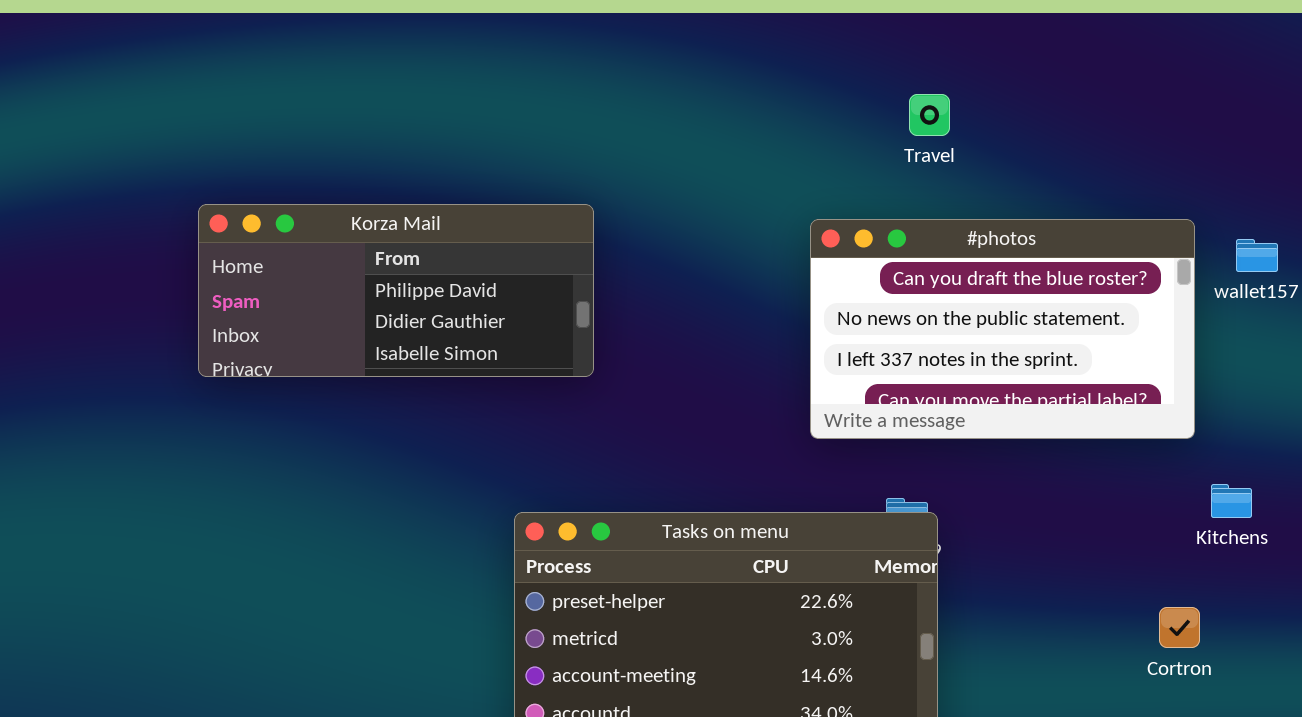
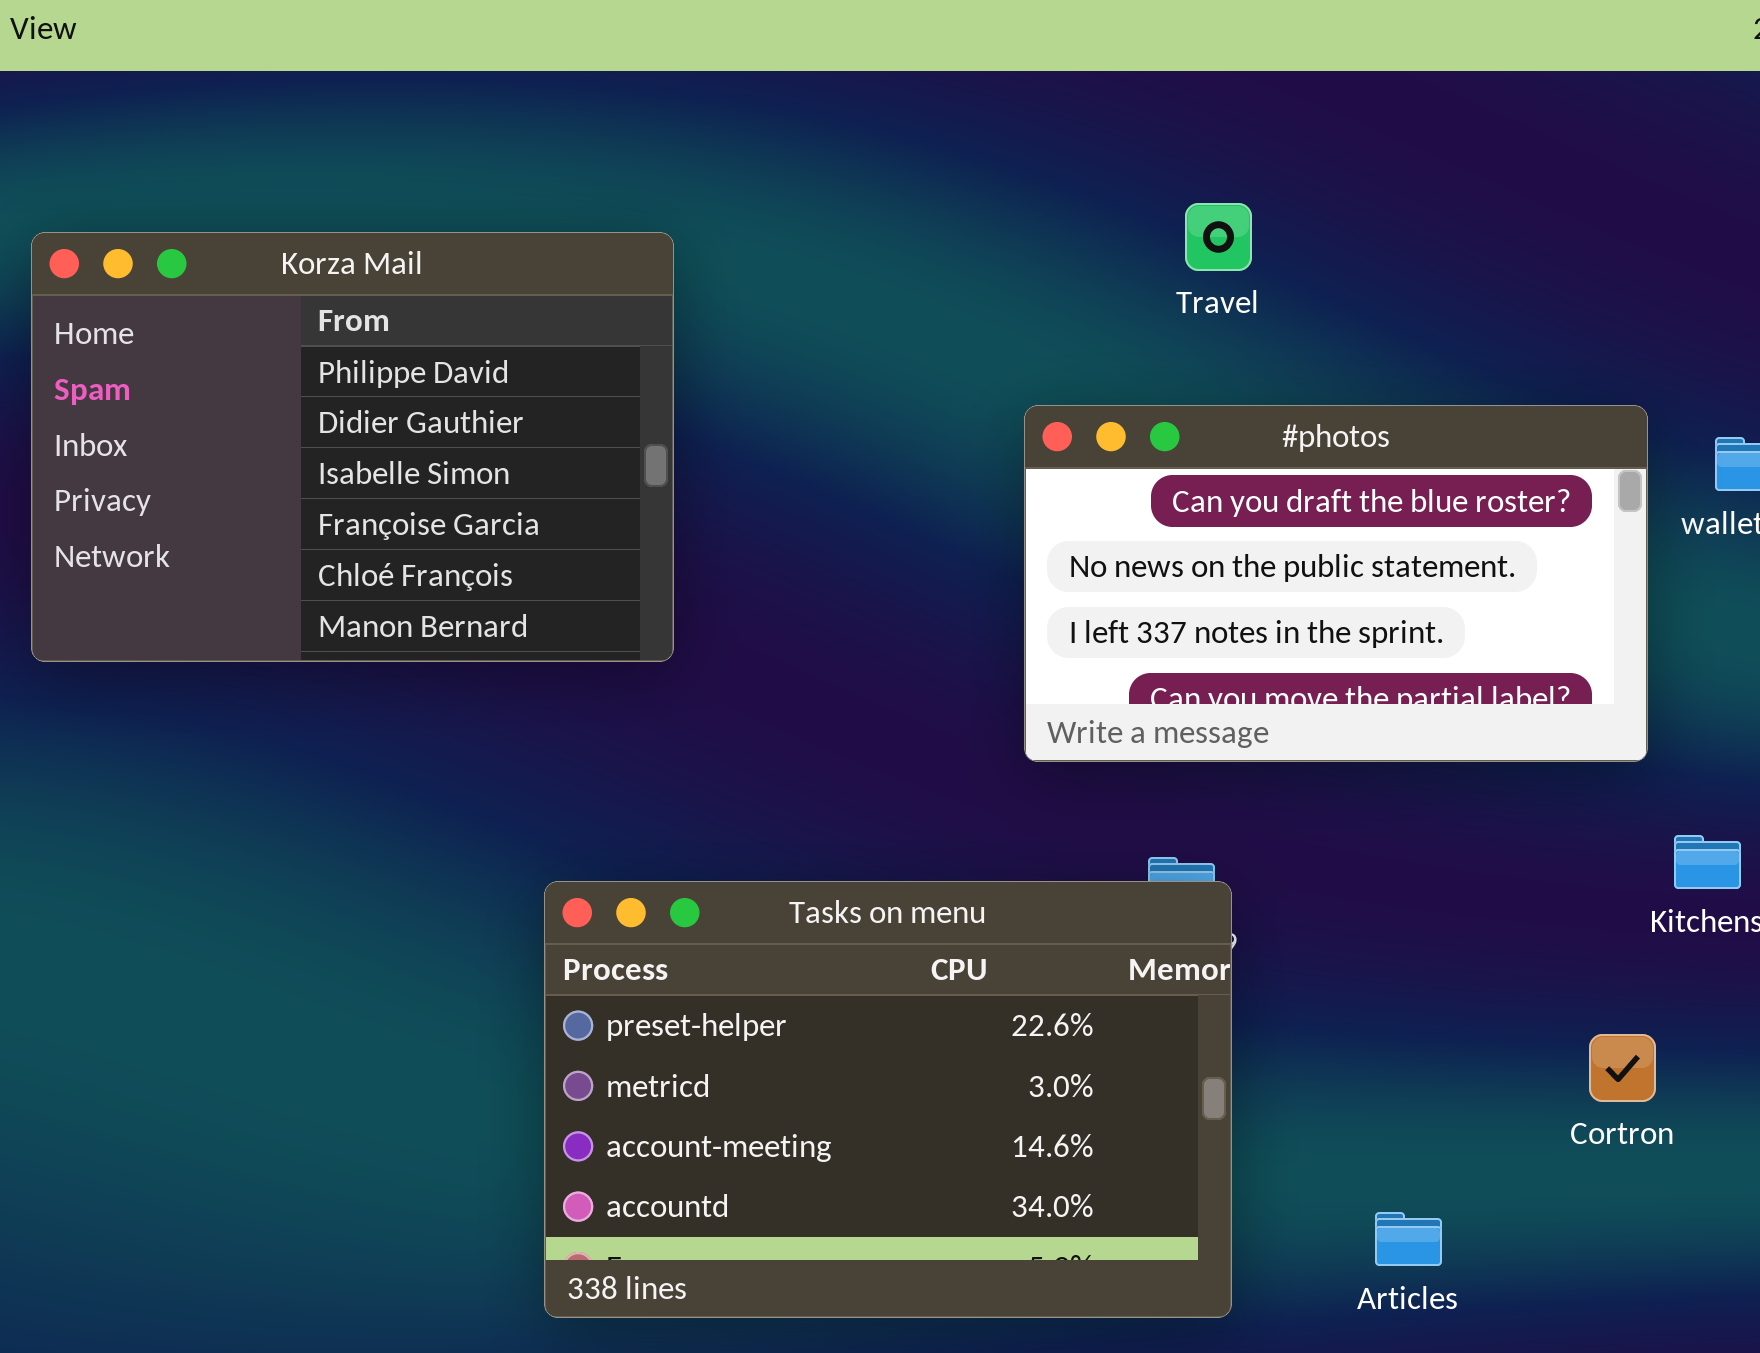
Korza Mail: [198,204,594,377] -> [31,232,674,662], resized

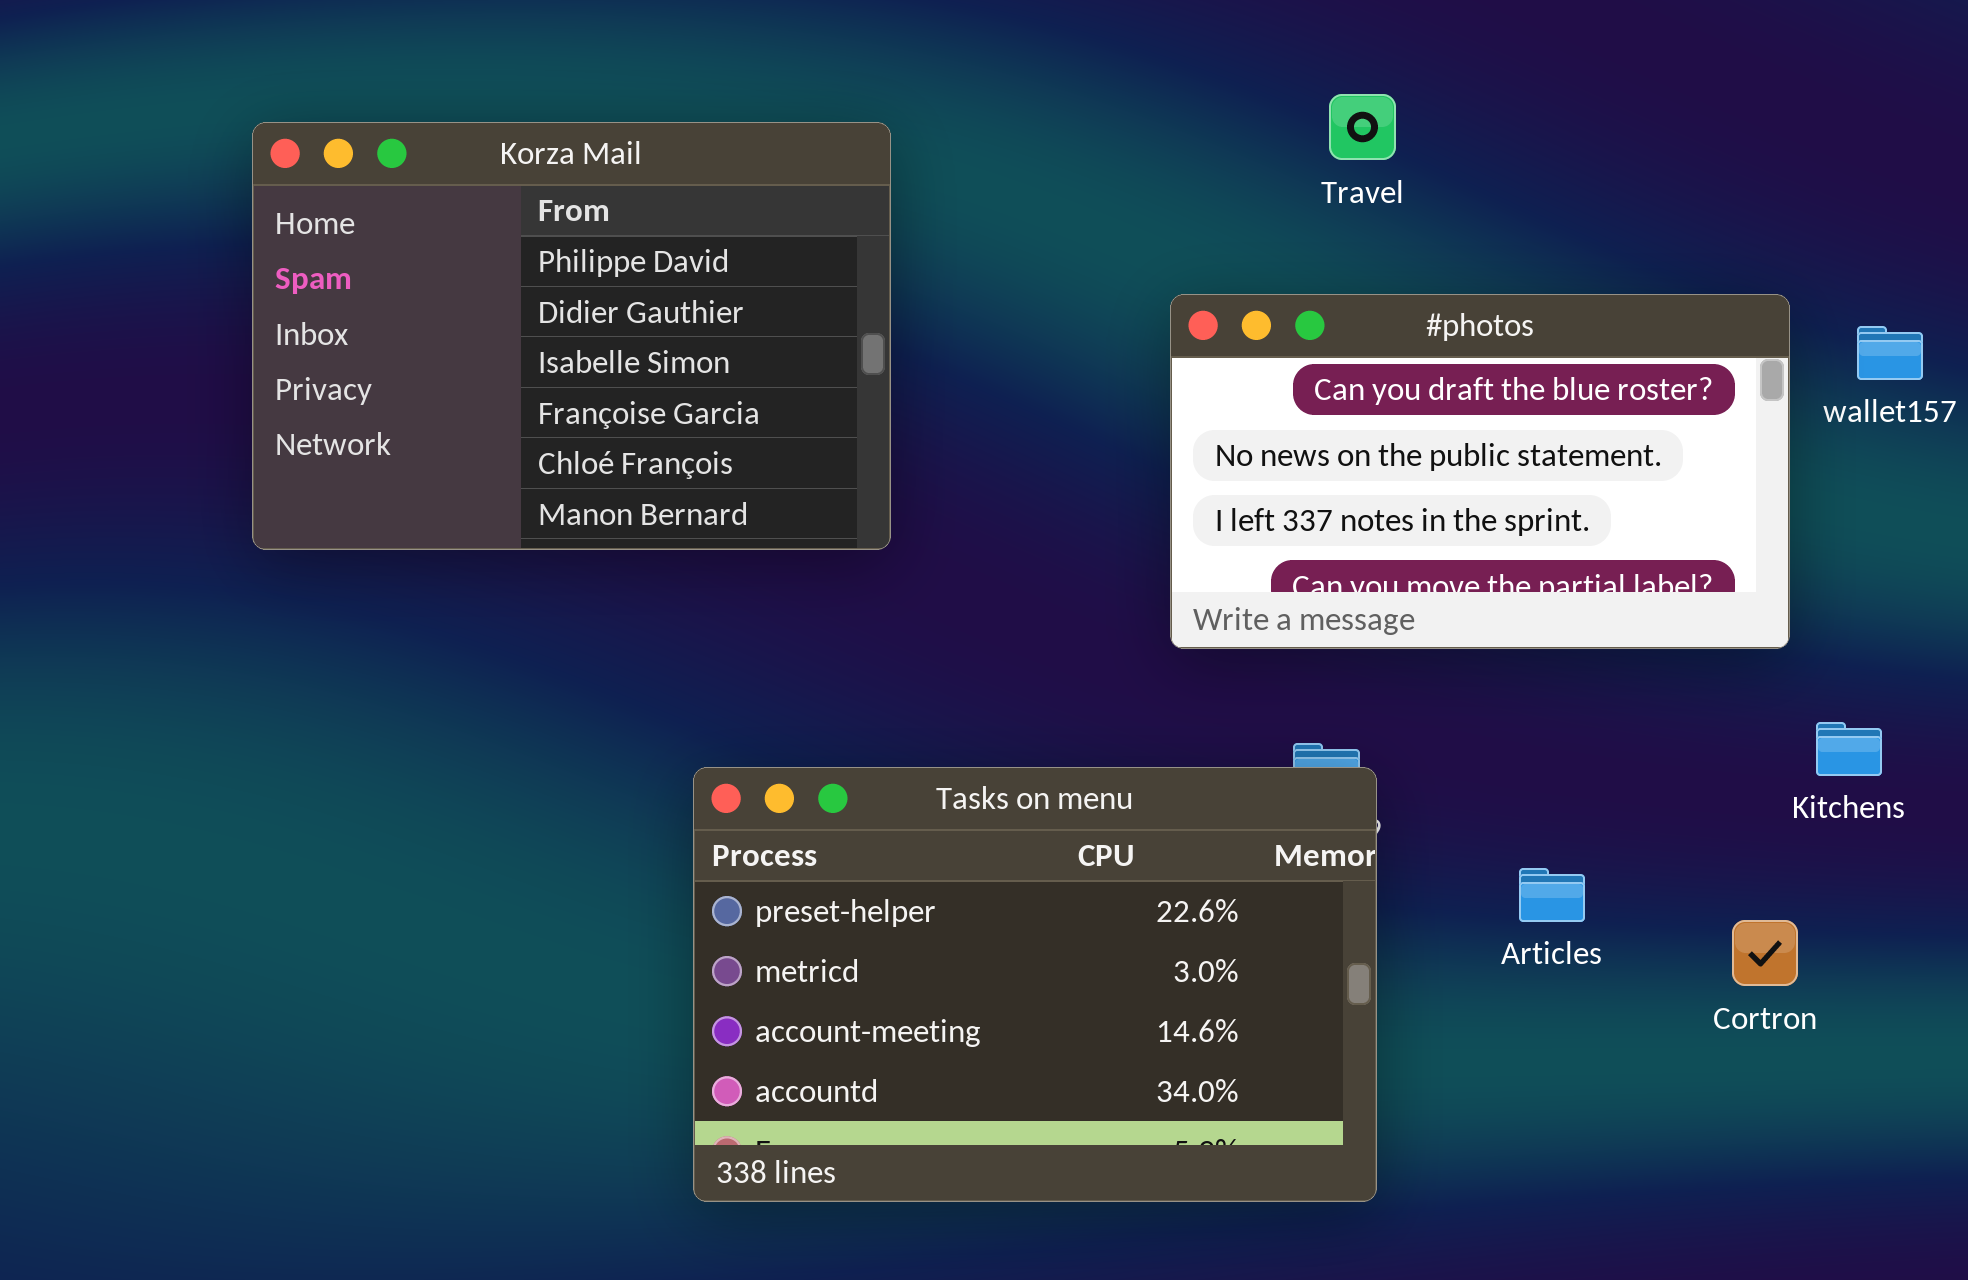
Korza Mail: [31,232,674,662] -> [252,122,891,550], moved
Articles: [1375,1212,1442,1266] -> [1519,868,1585,922], moved

